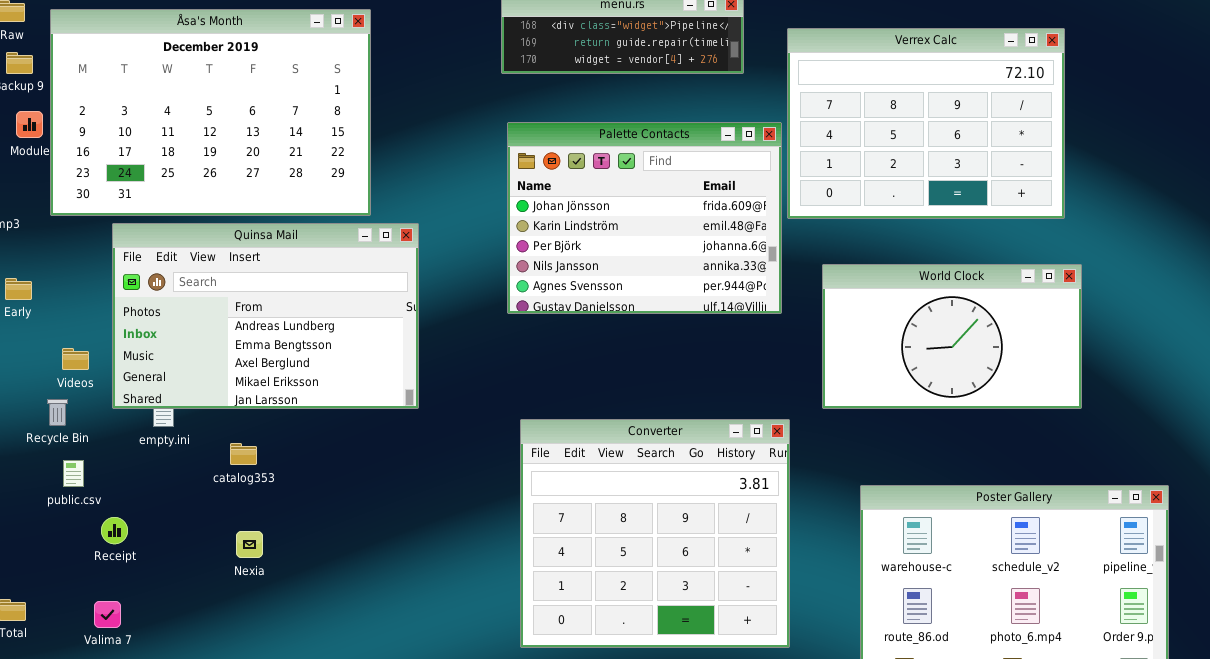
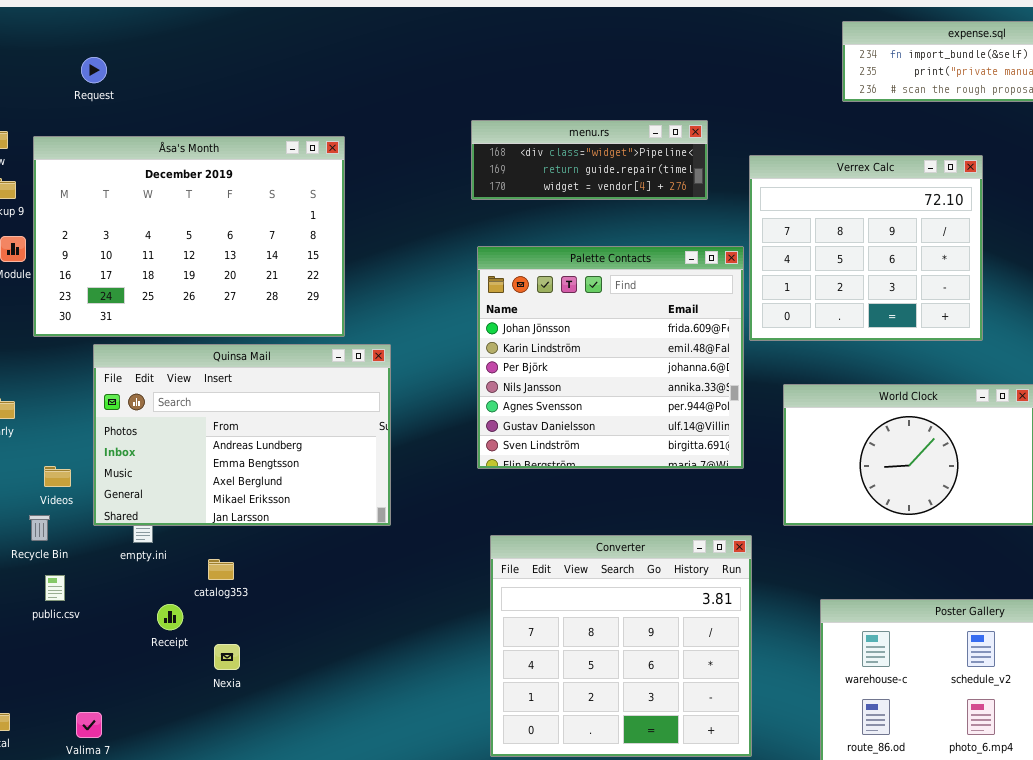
Verrex Calc: [787,28,1065,219] -> [749,155,983,341], resized
Palette Contacts: [507,122,782,314] -> [477,246,744,469], resized
Receipt: [101,517,128,544] -> [157,604,183,630], moved

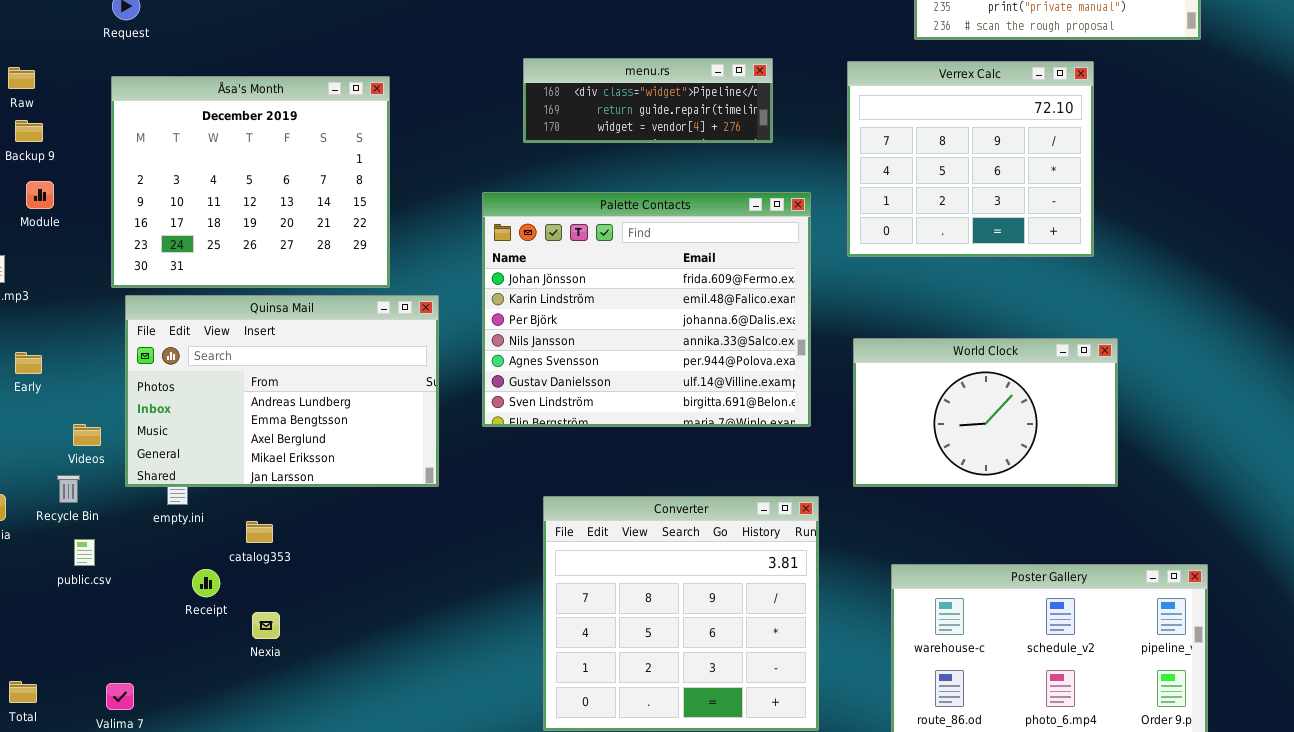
Åsa's Month: [33,136,345,337] -> [111,76,390,288], resized
Verrex Calc: [749,155,983,341] -> [847,61,1094,257], moved
Palette Contacts: [477,246,744,469] -> [482,192,811,427], resized

